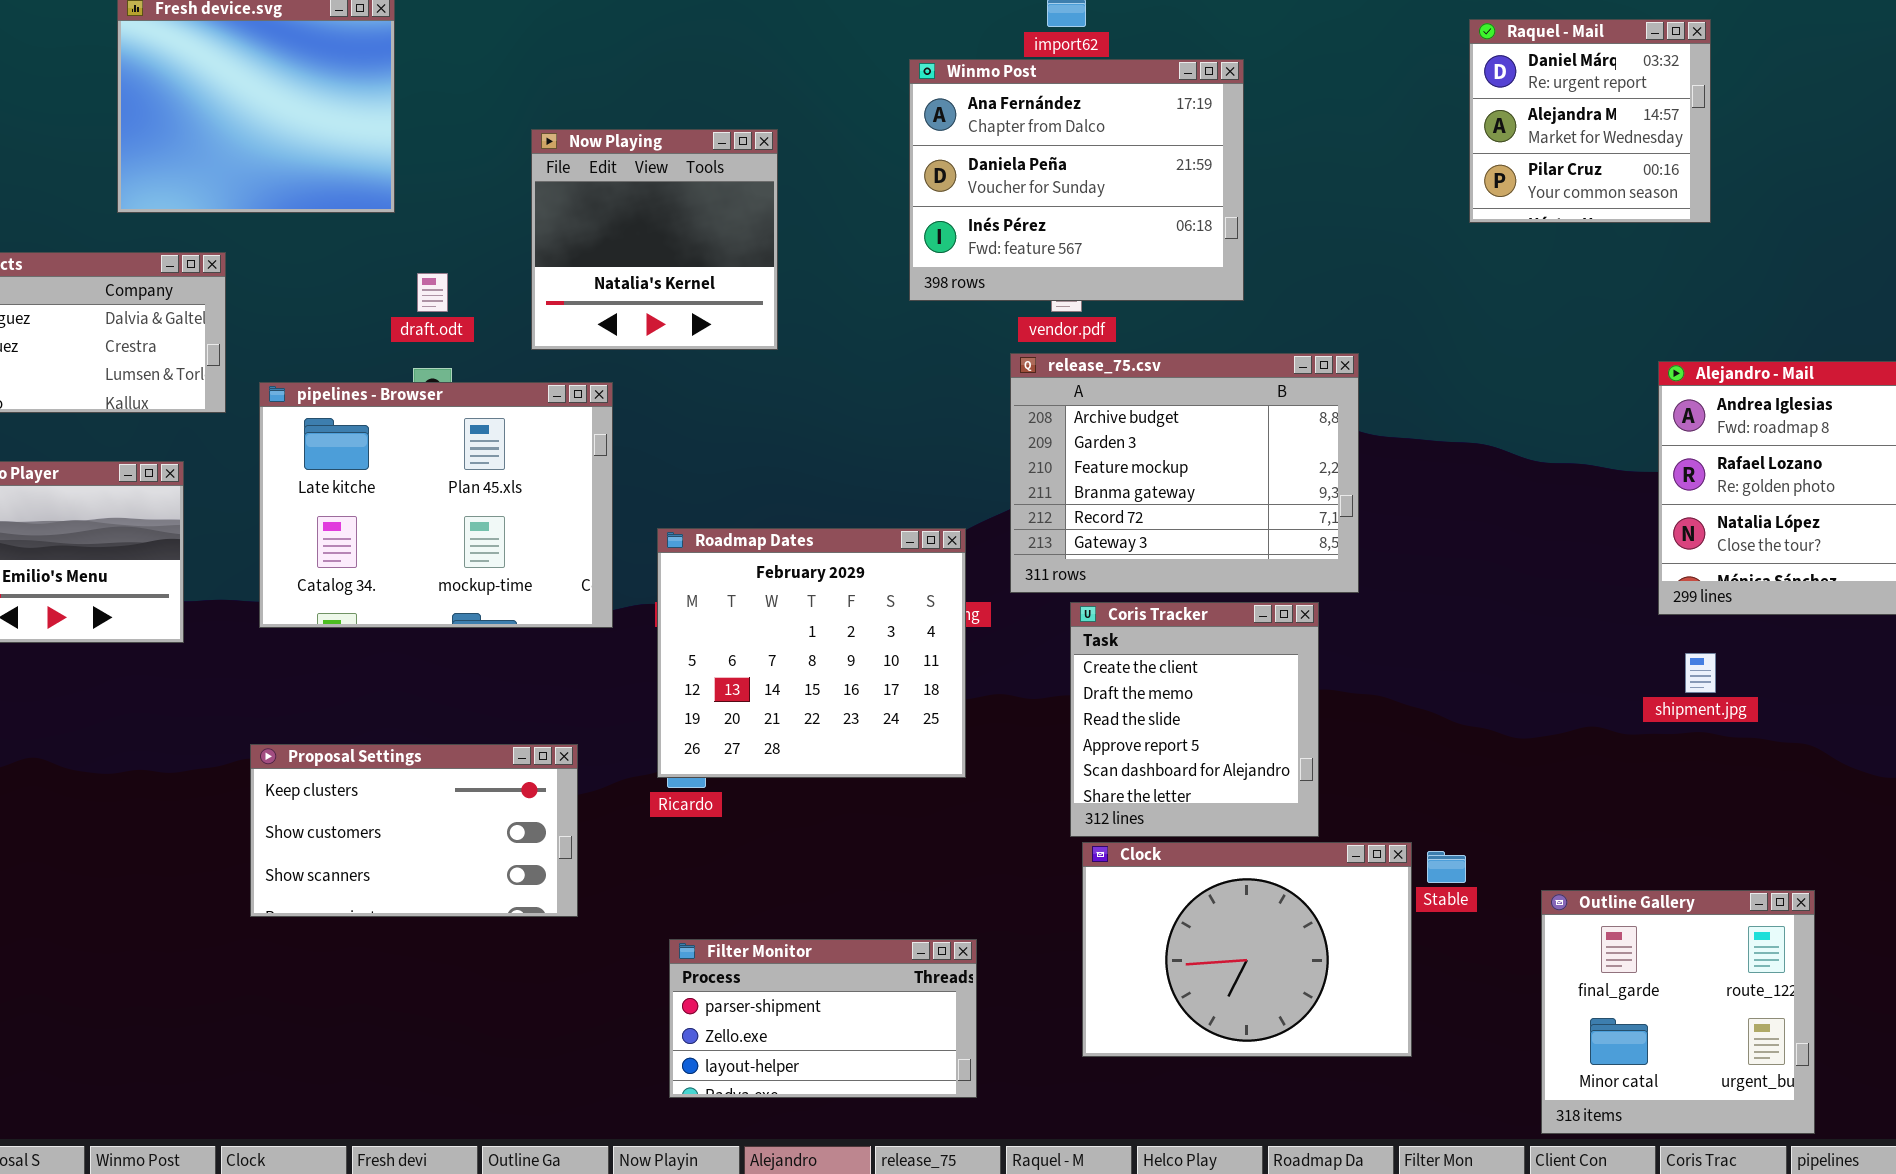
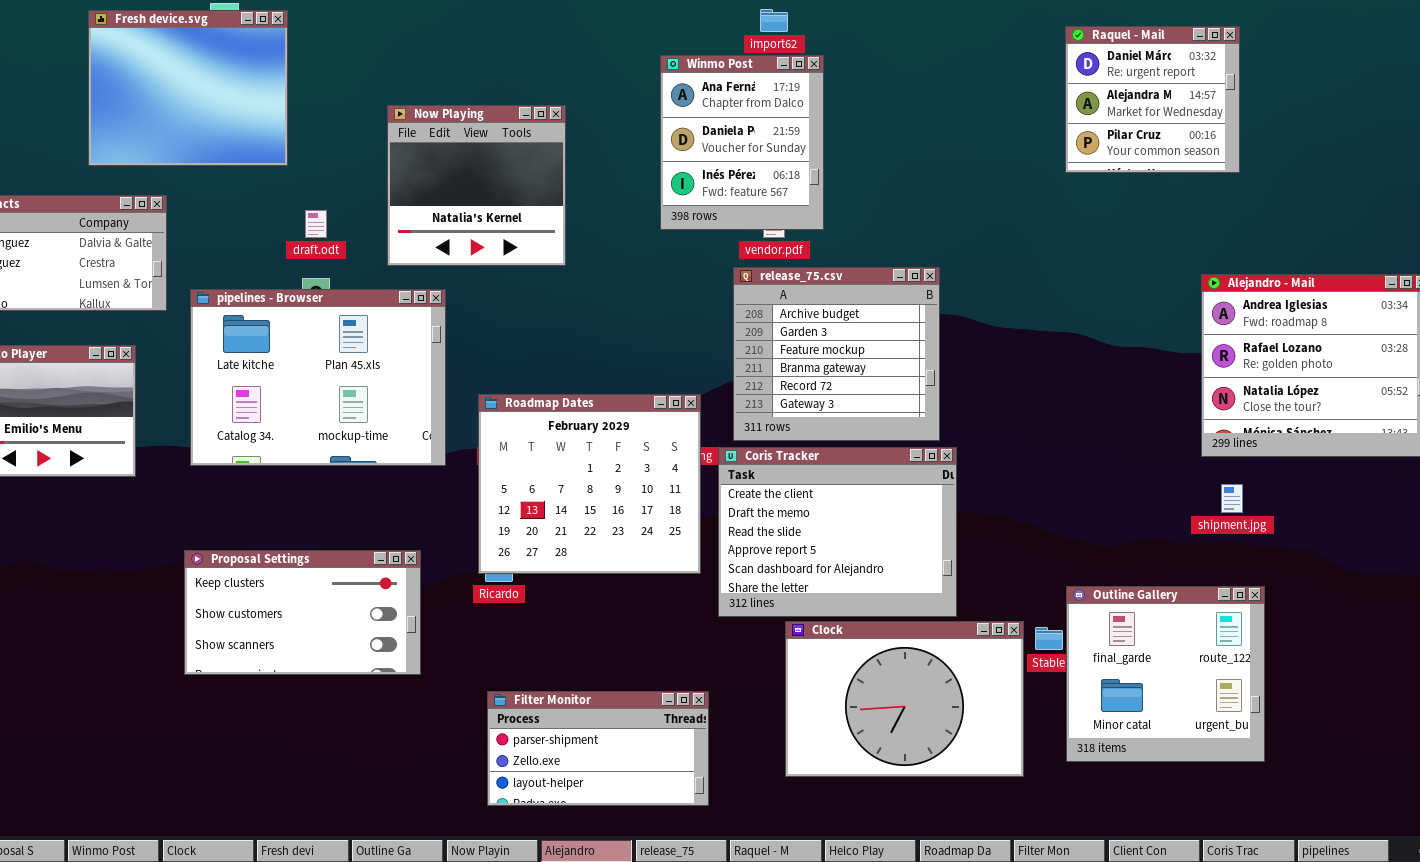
Winmo Post: [909,59,1244,301] -> [660,55,824,230], resized
release_75.csv: [1010,353,1359,593] -> [733,267,940,441], resized
Coris Tracker: [1070,602,1319,837] -> [718,447,957,617], resized
Outline Gallery: [1541,890,1815,1134] -> [1066,586,1265,762], moved

